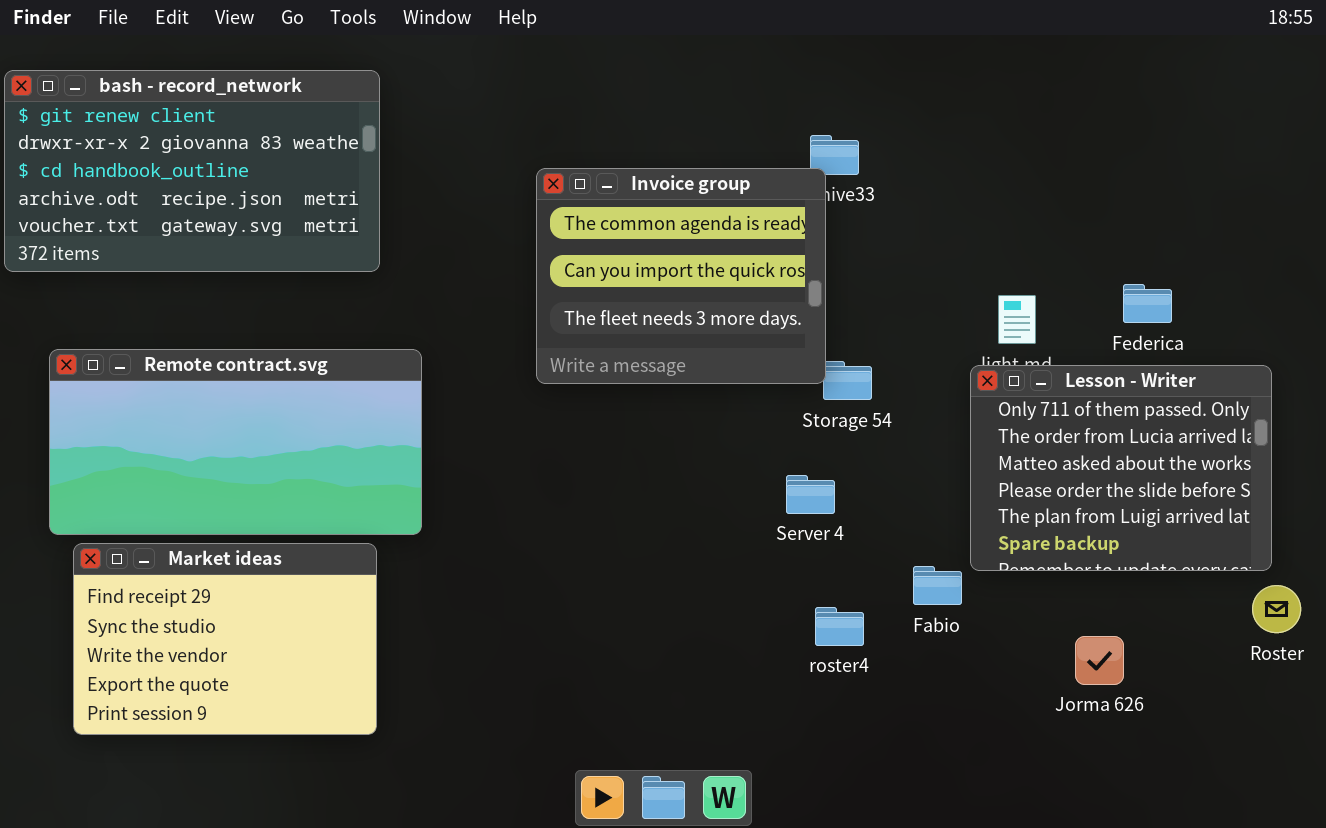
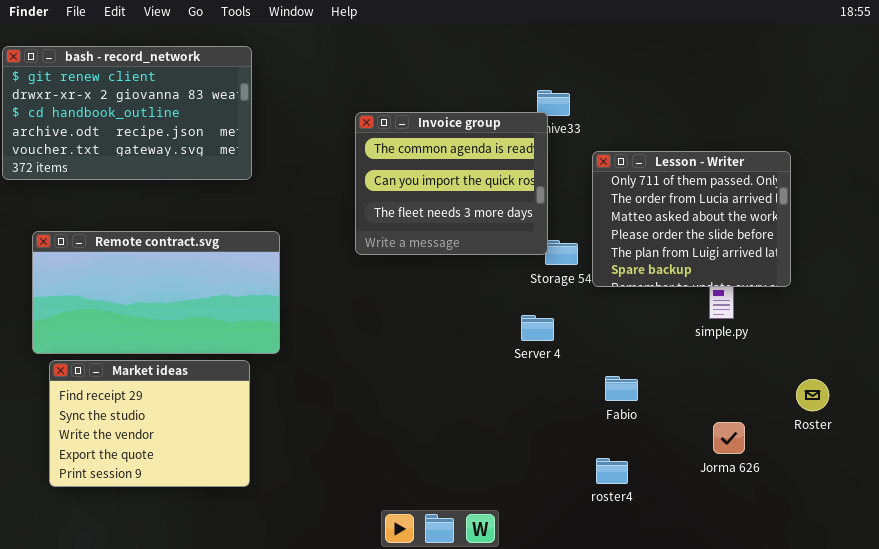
Lesson - Writer: [970,365,1272,571] -> [592,151,791,287], moved
Roster: [1252,585,1301,633] -> [796,379,829,411], moved
roster4: [815,607,864,646] -> [596,458,628,484], moved

